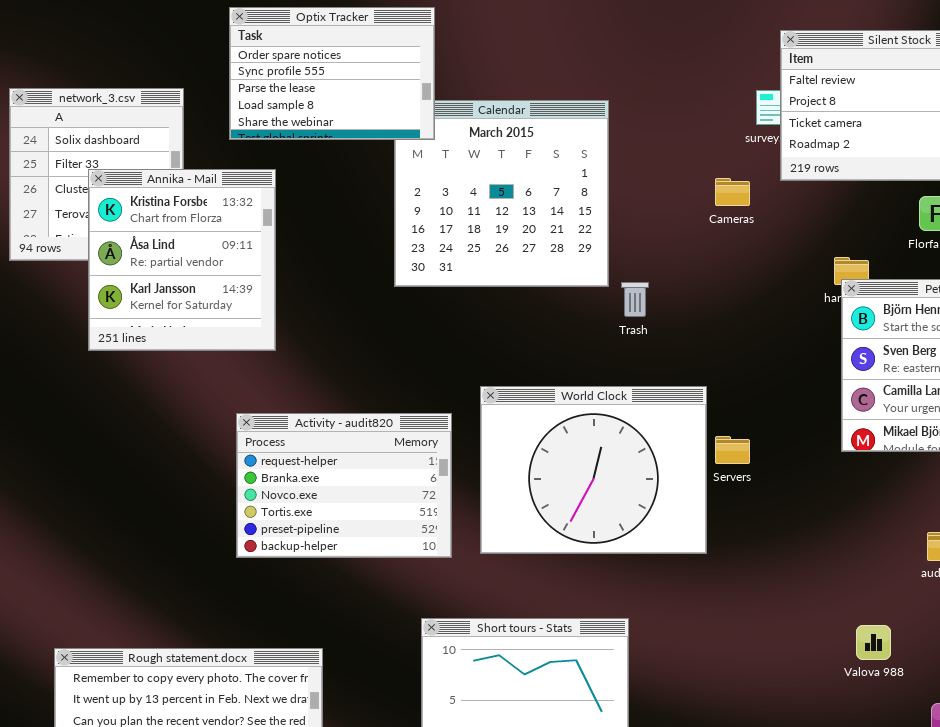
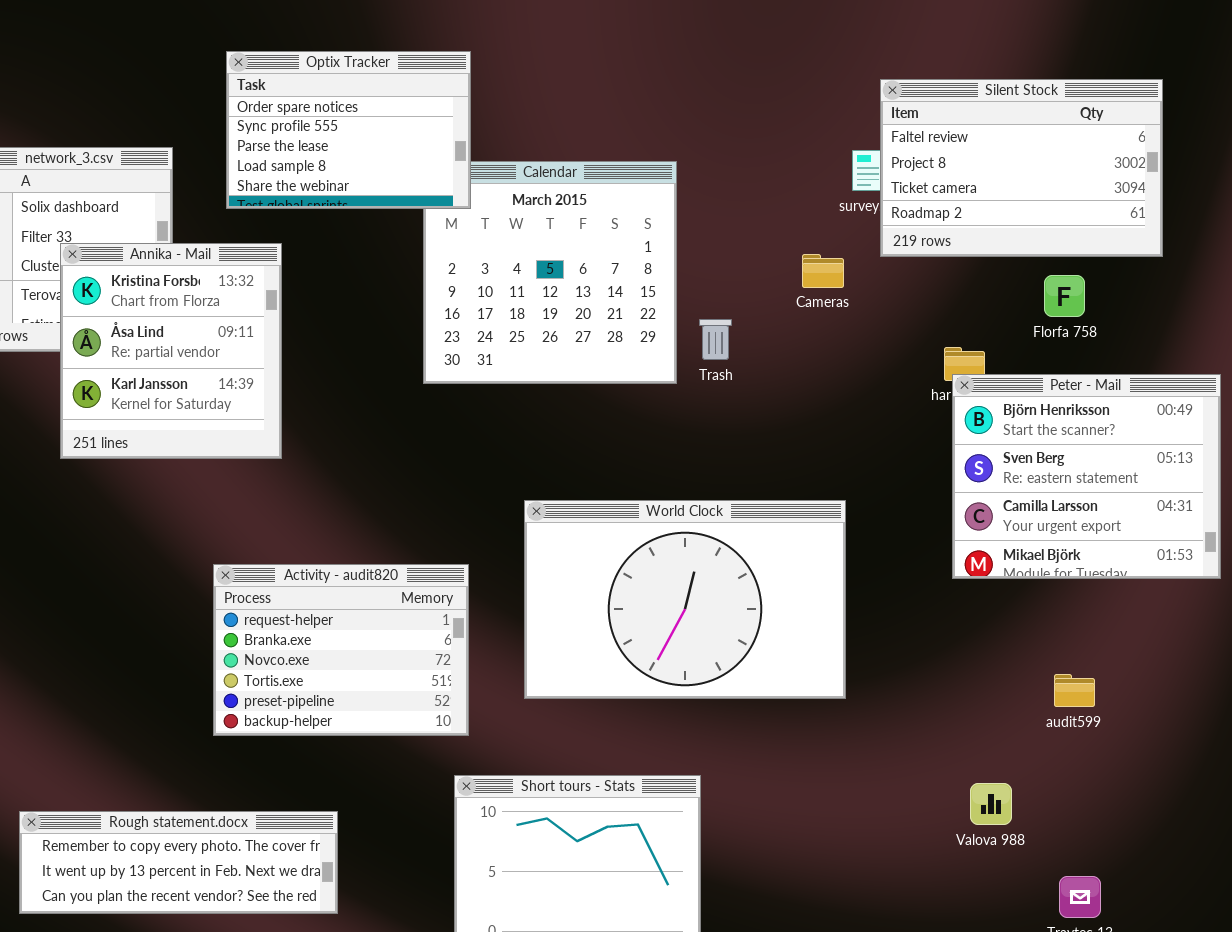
Trash: [621,282,649,317] -> [699,319,732,360], moved
World Clock: [480,386,707,554] -> [524,500,846,699], resized
Activity - audit820: [236,413,452,558] -> [213,564,469,736], moved

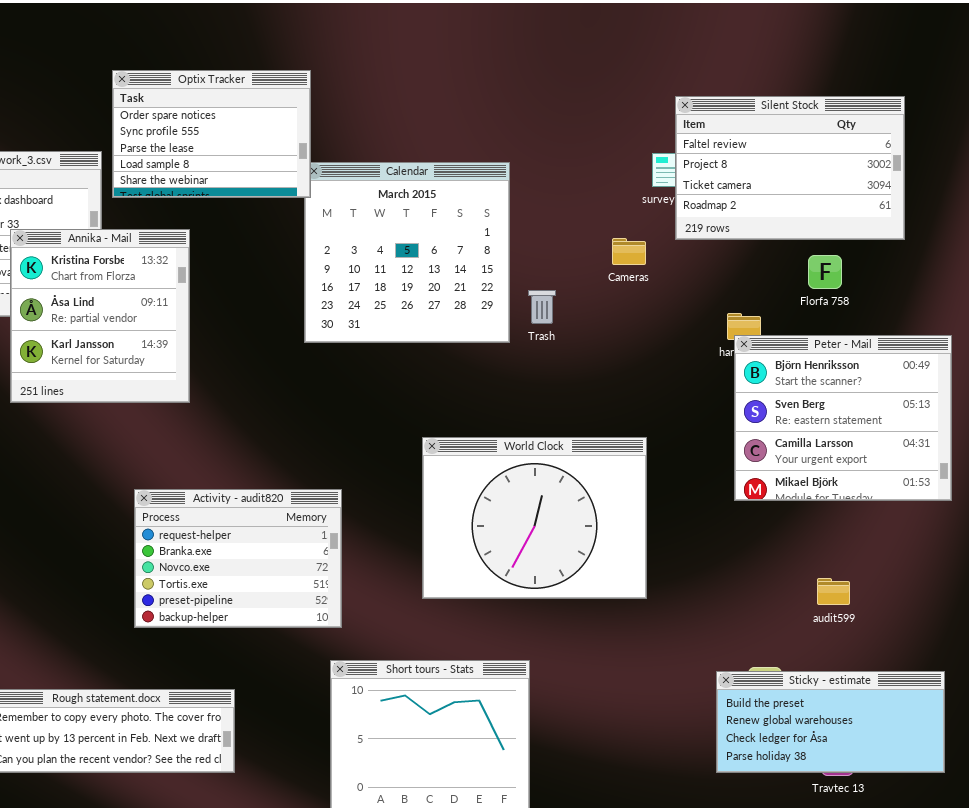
Optix Tracker: [226,51,471,209] -> [112,70,311,198], moved
World Clock: [524,500,846,699] -> [422,437,647,599], resized
Sticky - estimate: none -> [716,671,945,773], opened

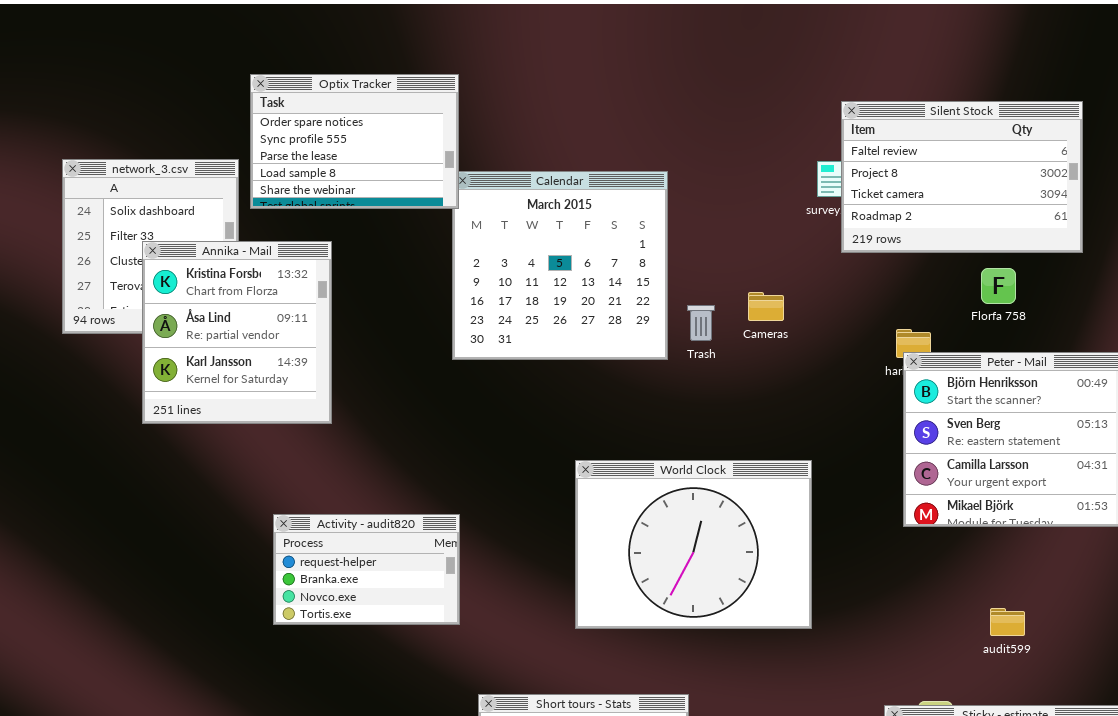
Cameras: [612,238,646,265] -> [748,292,784,321], moved
Activity - audit820: [134,489,342,628] -> [273,514,460,625], resized

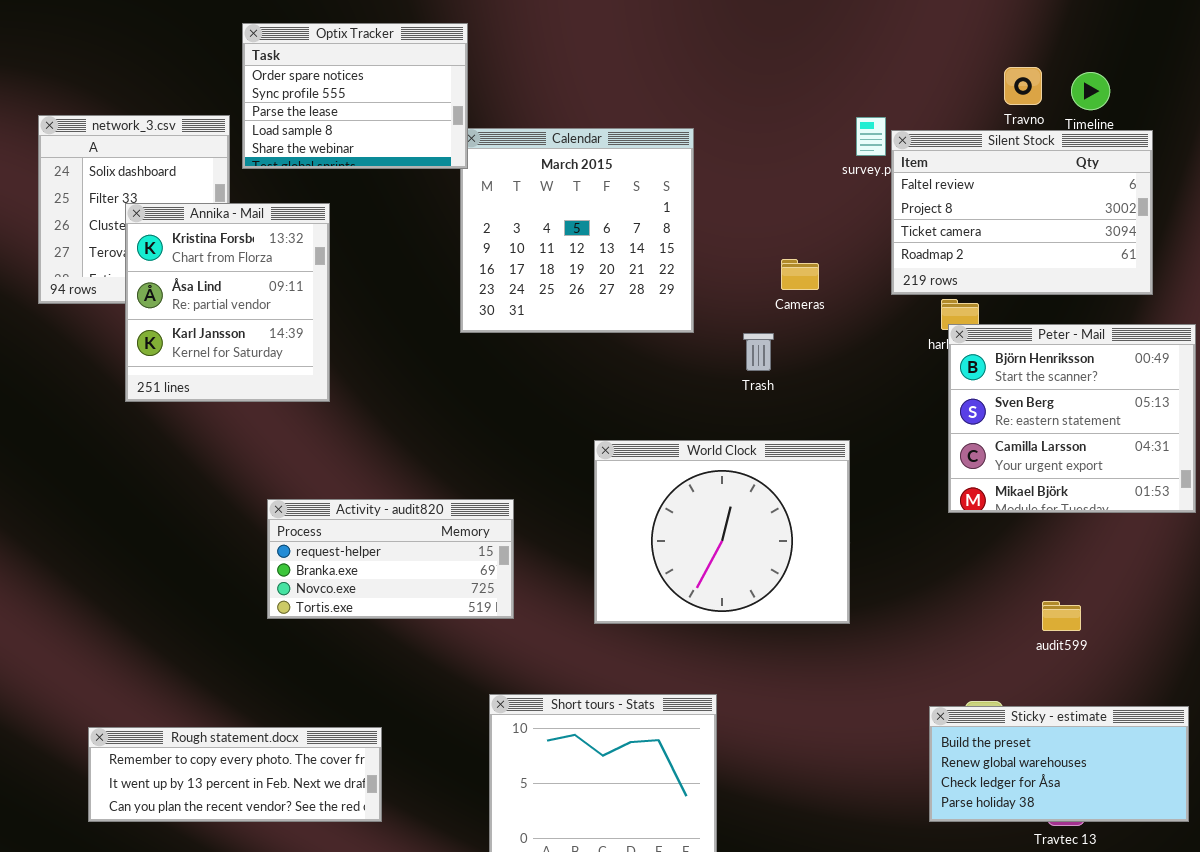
Silent Stock: [841,101,1083,253] -> [891,130,1153,295], moved
Trash: [687,305,715,341] -> [743,333,774,371], moved
Activity - audit820: [273,514,460,625] -> [267,499,514,619], resized

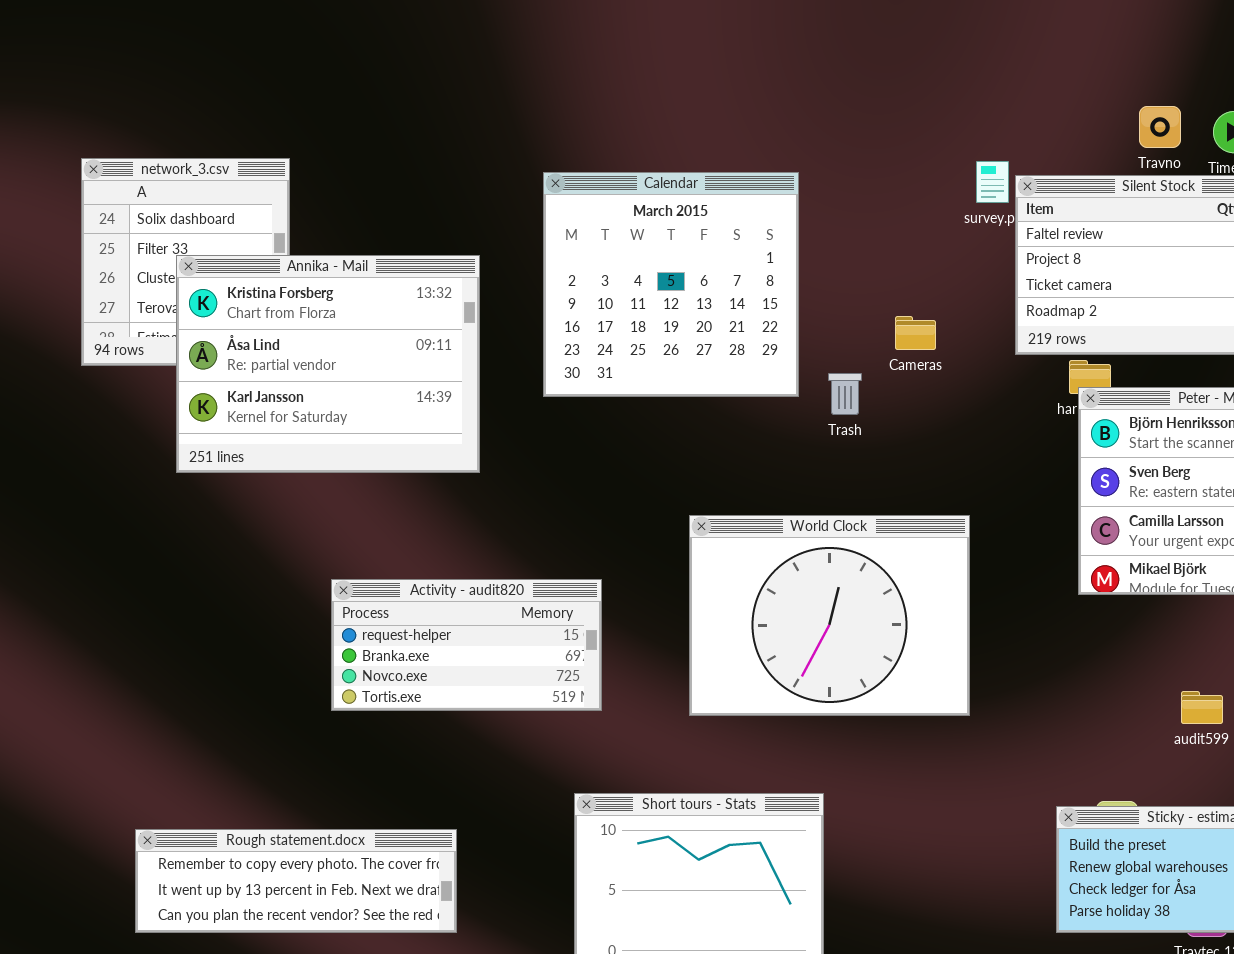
Optix Tracker: [242,23,468,169] -> none, closed
Annika - Mail: [125,203,330,402] -> [176,255,480,473], resized
Trash: [743,333,774,371] -> [828,373,862,415], moved

